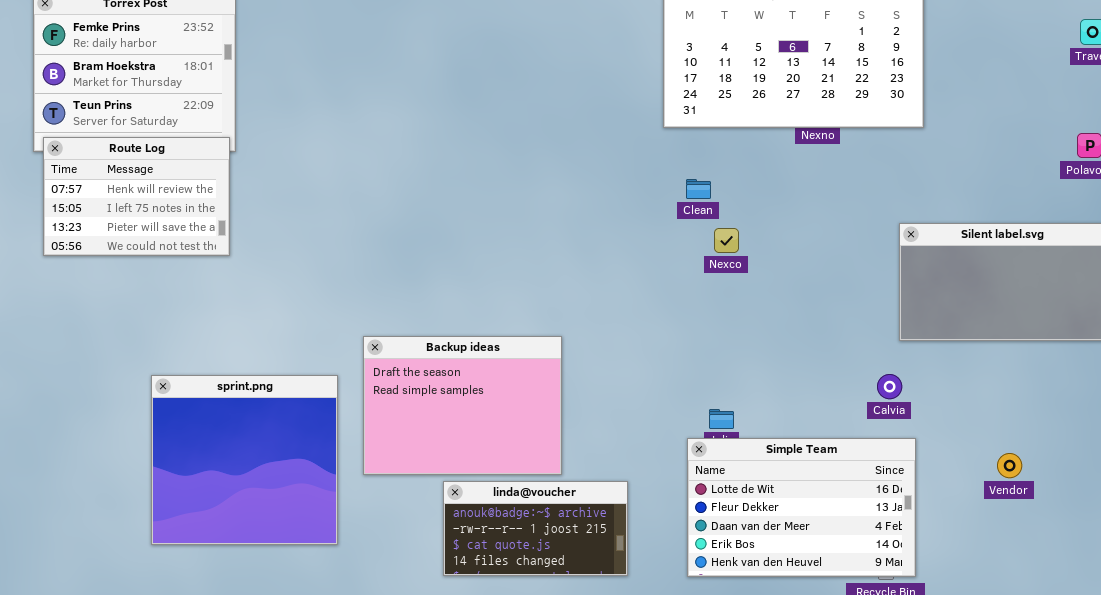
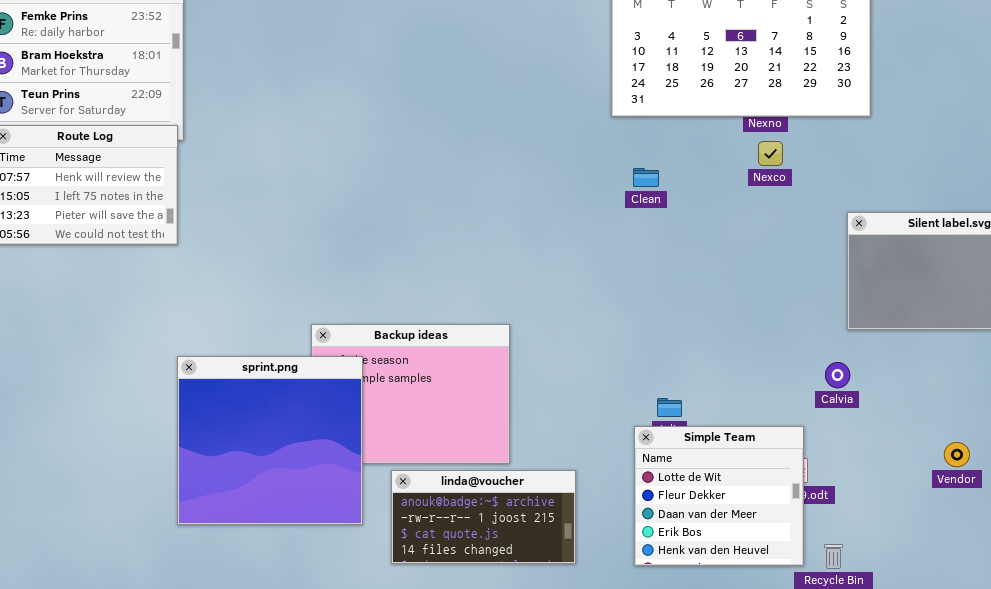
Nexco: [714,228,739,253] -> [758,141,783,166], moved
sprint.png: [151,375,338,545] -> [177,356,363,525], moved
Simple Team: [687,438,916,577] -> [634,426,804,566], resized

